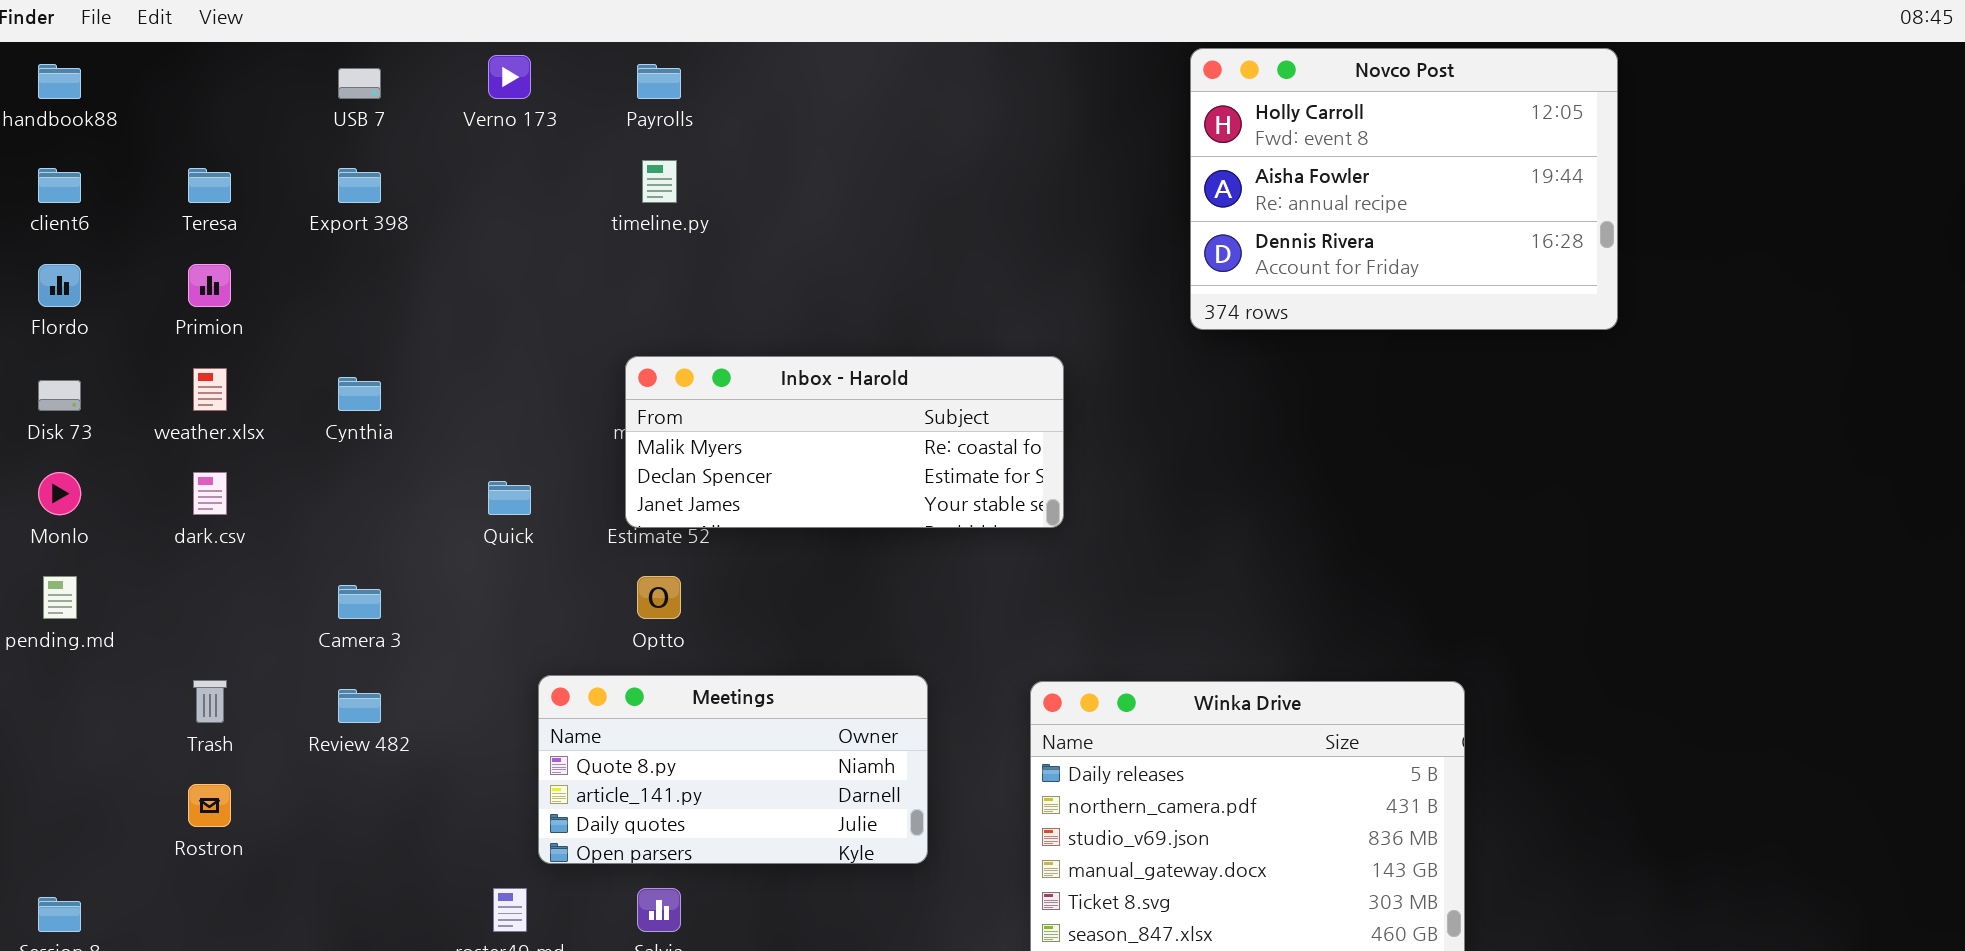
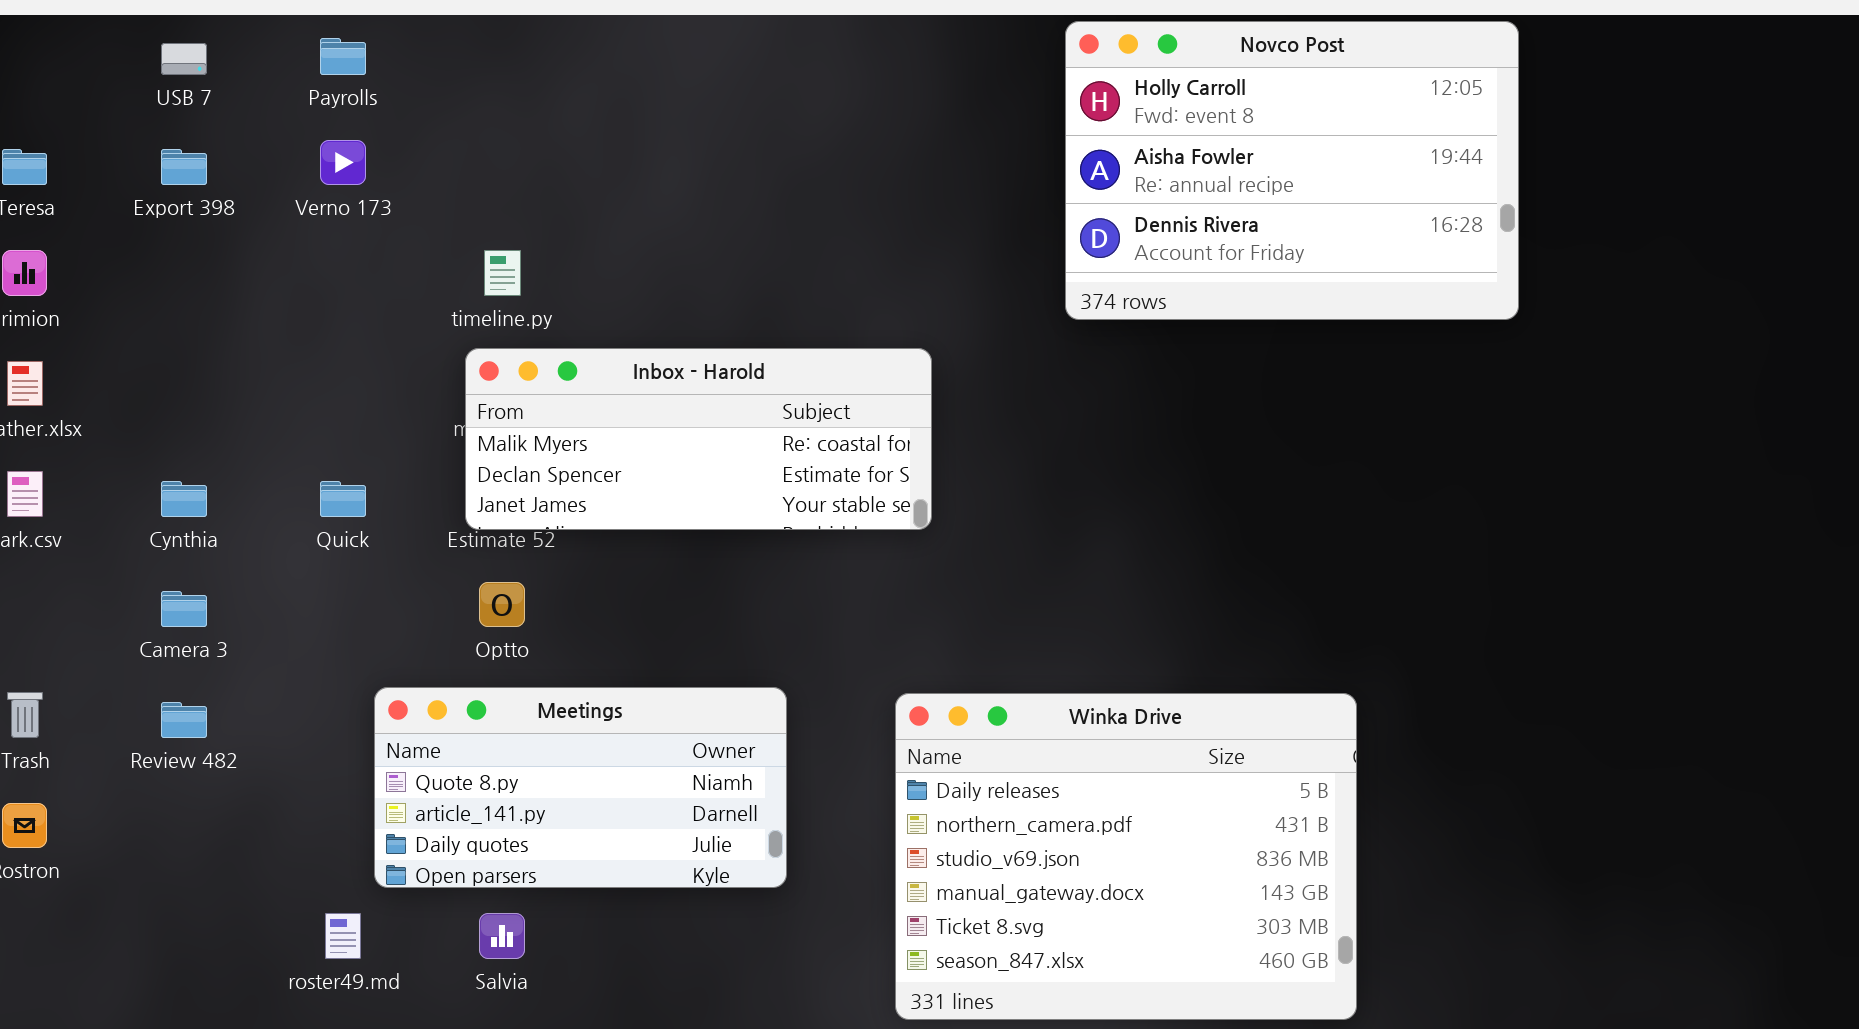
Verno 173: [488,55,531,99] -> [320,140,366,185], moved
Payrolls: [637,64,681,99] -> [320,38,366,75], moved
timeline.py: [642,160,677,203] -> [484,250,521,296], moved
Cynthia: [338,377,381,411] -> [161,481,207,517], moved

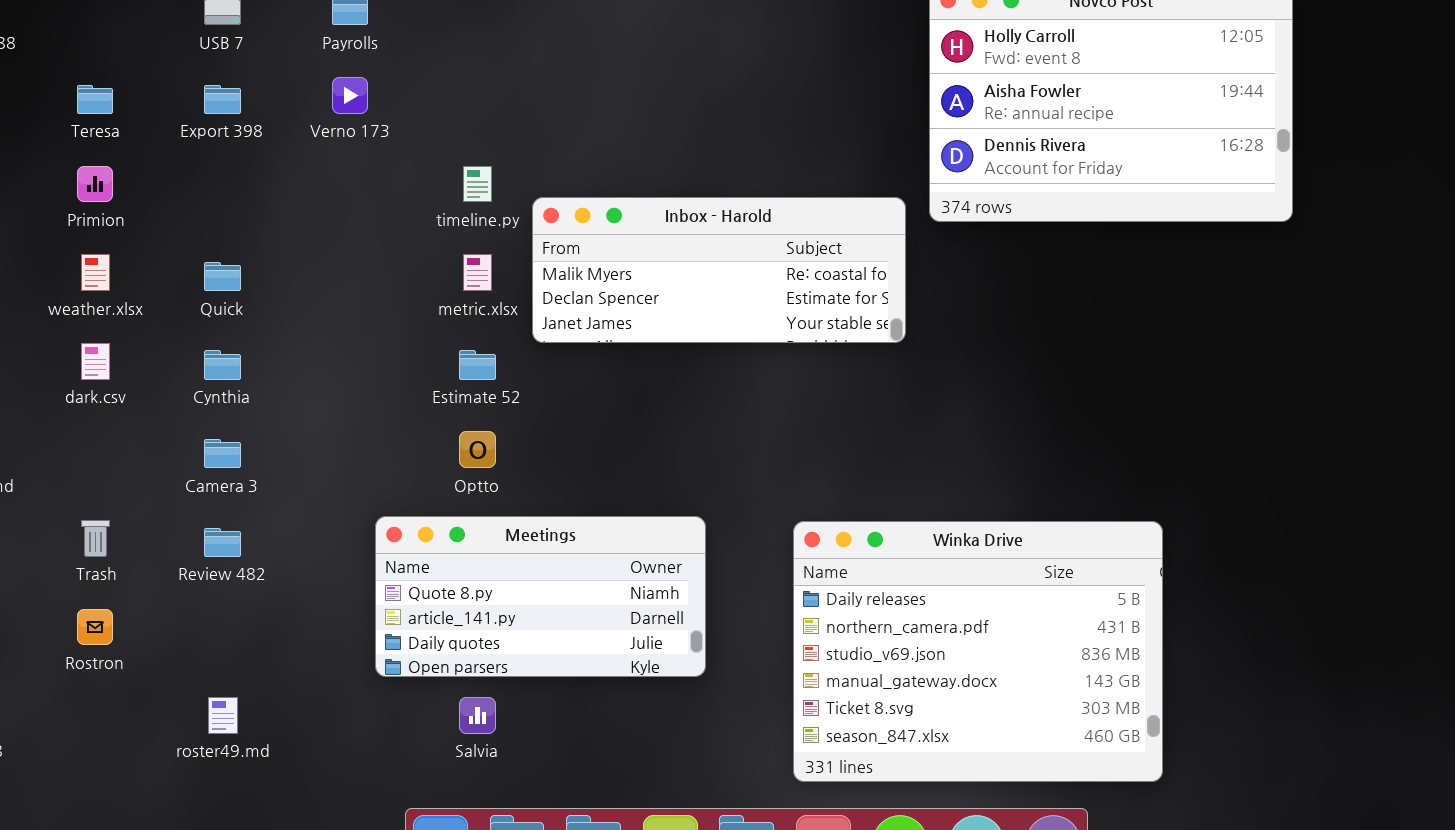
Inbox - Harold: [465,348,932,530] -> [532,197,906,343], moved
Quick: [320,481,366,517] -> [204,262,241,291], moved
roster49.md: [325,913,361,959] -> [208,697,238,734], moved

